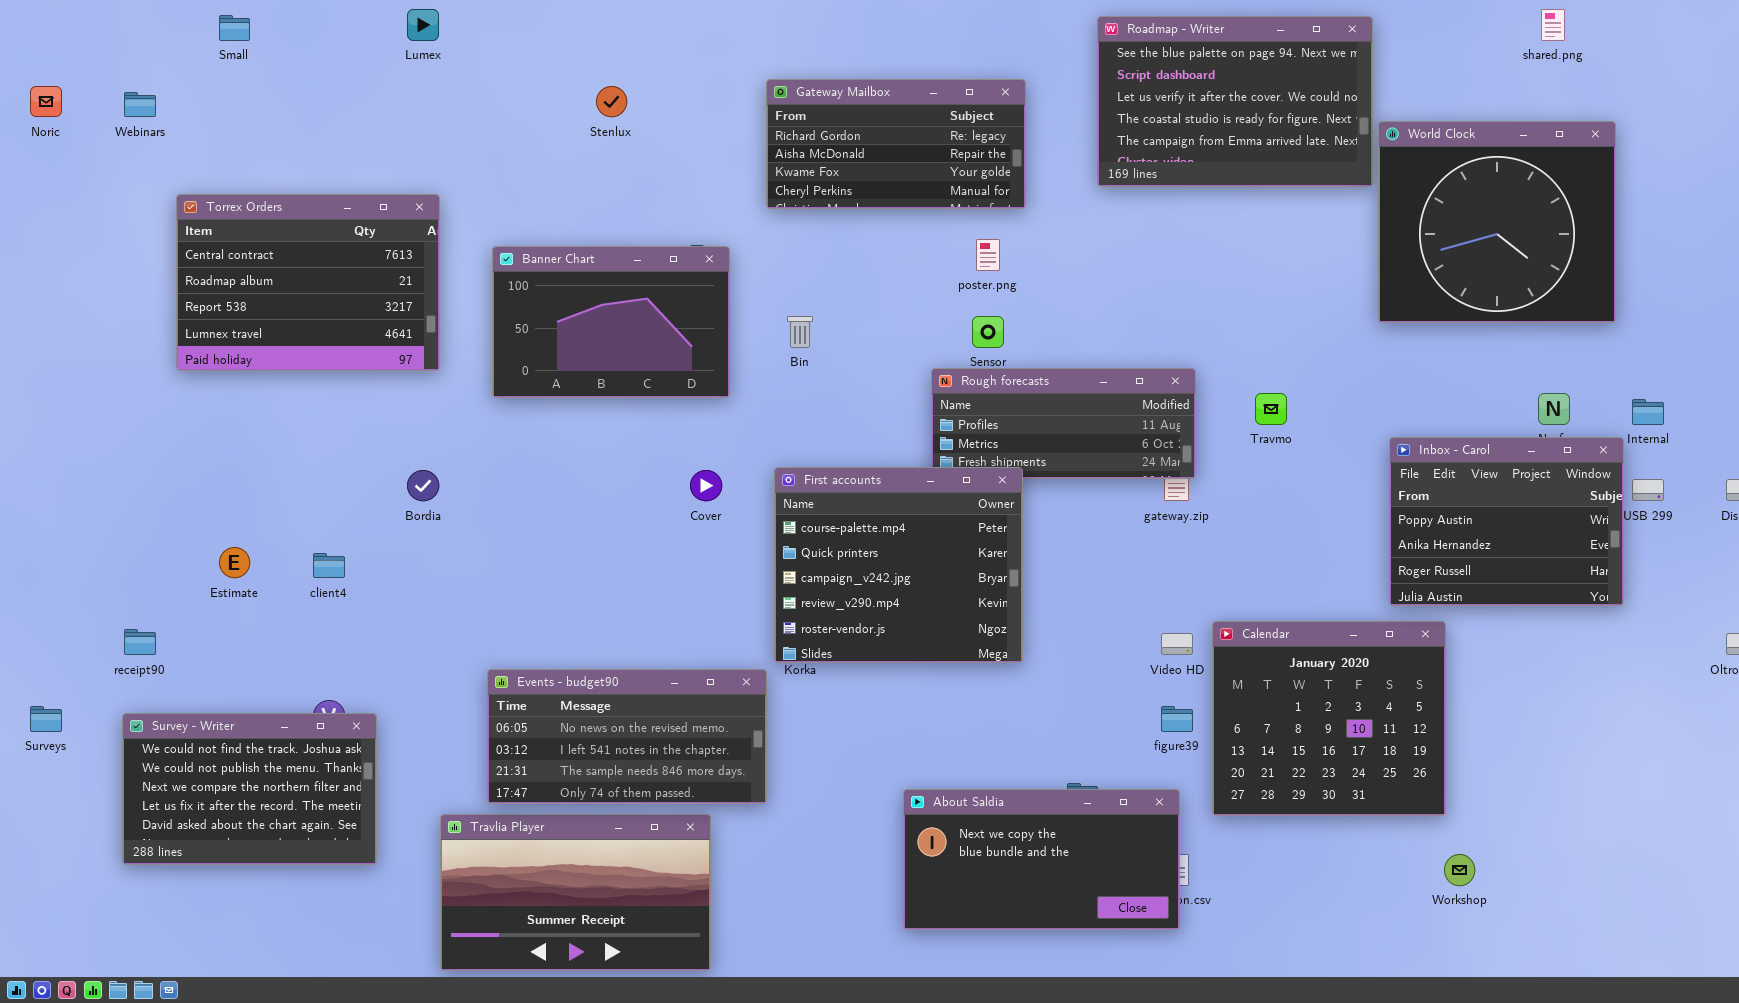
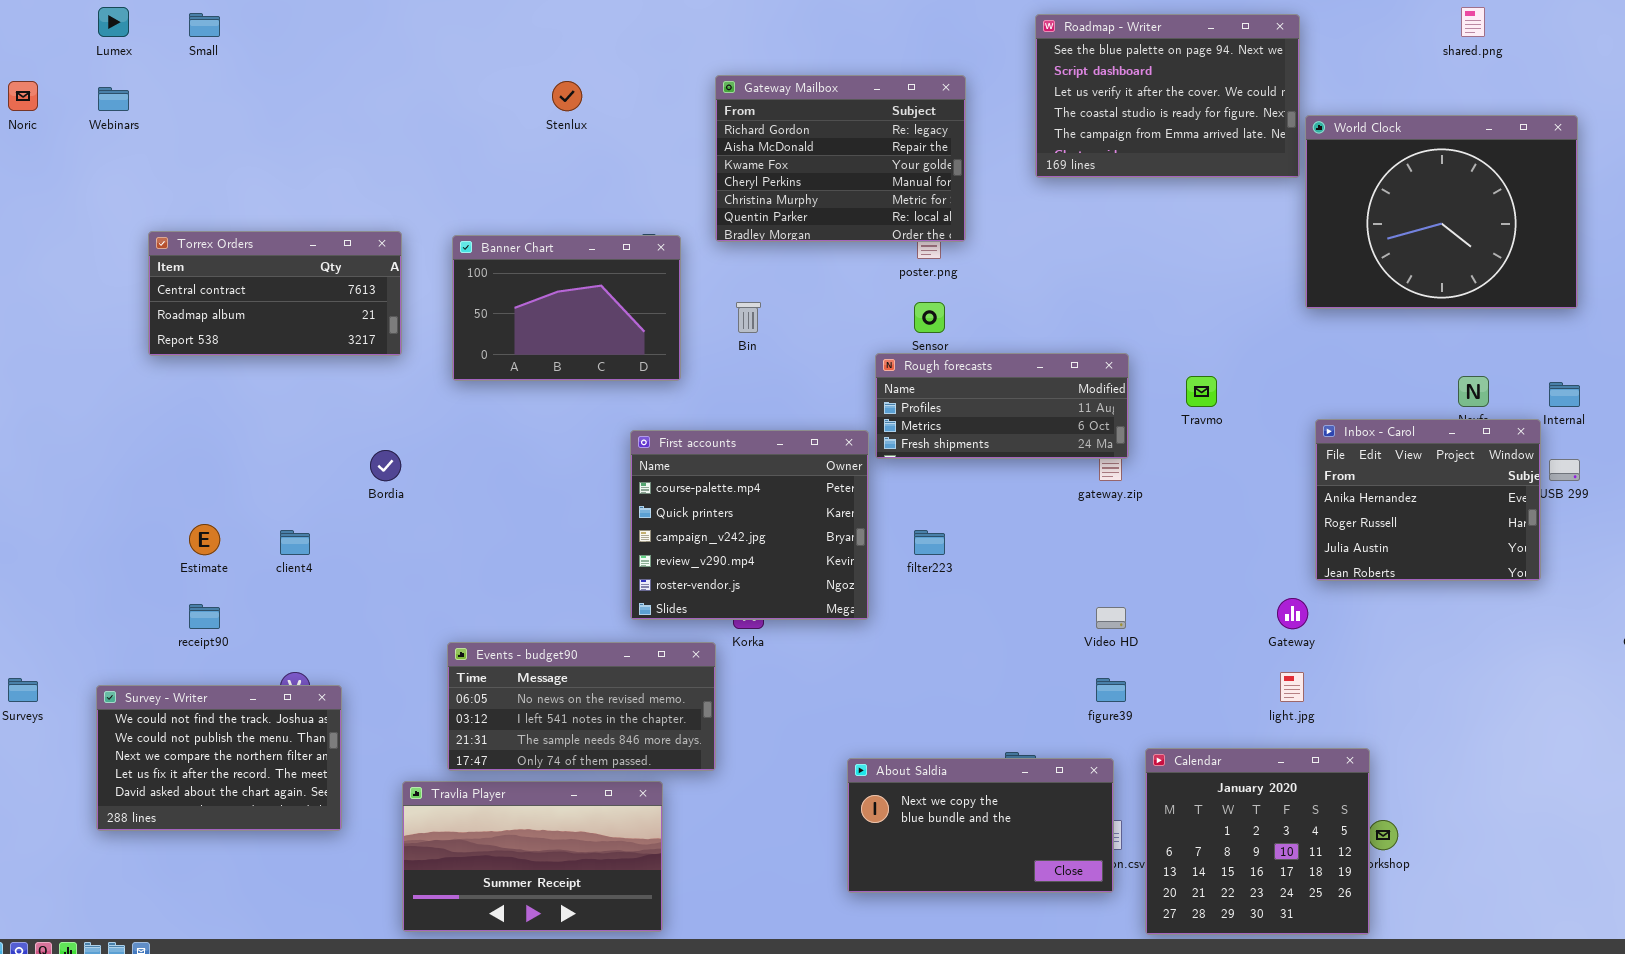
Lumex: [407,9,439,41] -> [98,7,129,37], moved
Gateway Mailbox: [766,79,1026,209] -> [715,75,966,242], resized
World Clock: [1378,121,1616,323] -> [1305,115,1578,309], resized
Torrex Orders: [176,194,440,371] -> [148,231,402,356], resized
Inbox - Carol: [1389,437,1624,606] -> [1315,419,1541,581], scrolled down 1 row
First accounts: [774,467,1023,663] -> [630,430,869,620], moved
Calendar: [1212,621,1446,816] -> [1145,748,1370,935], moved
receipt90: [124,629,156,655] -> [189,604,220,629], moved

